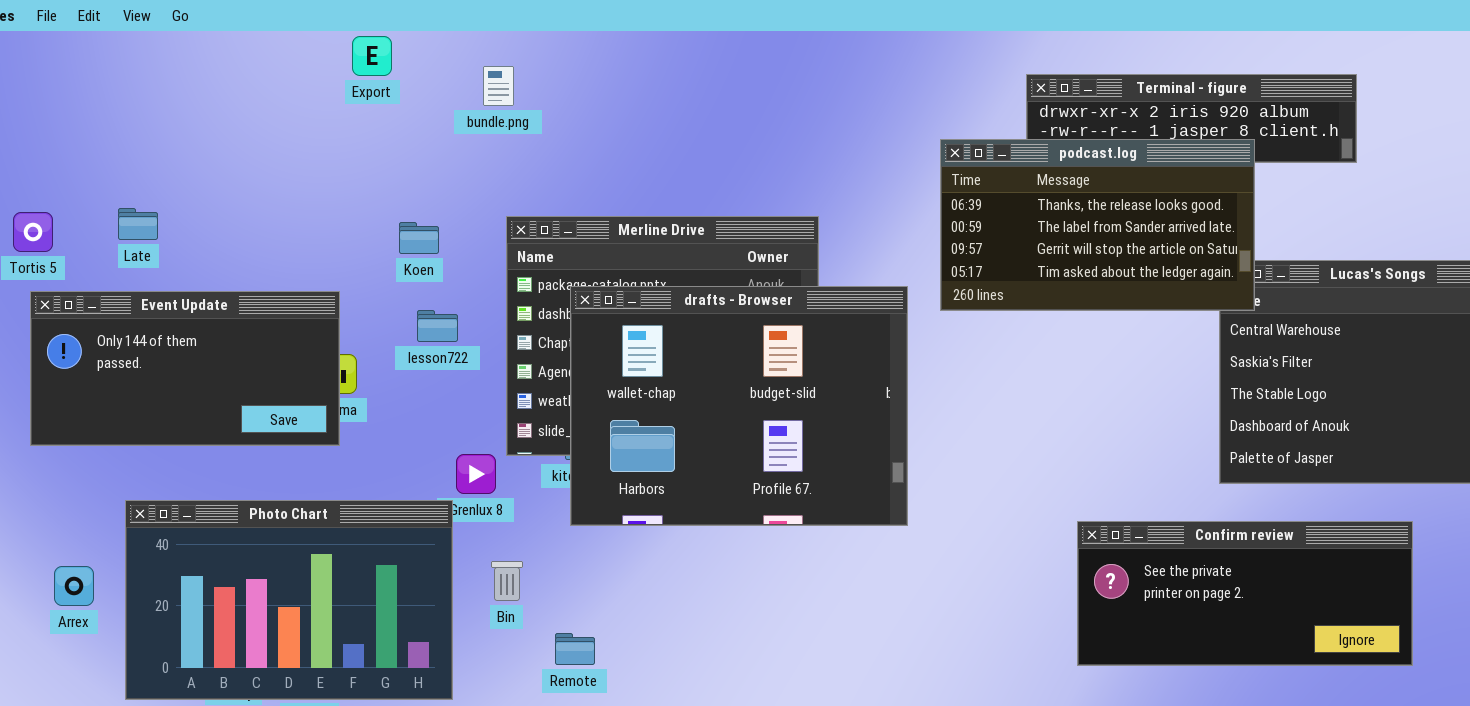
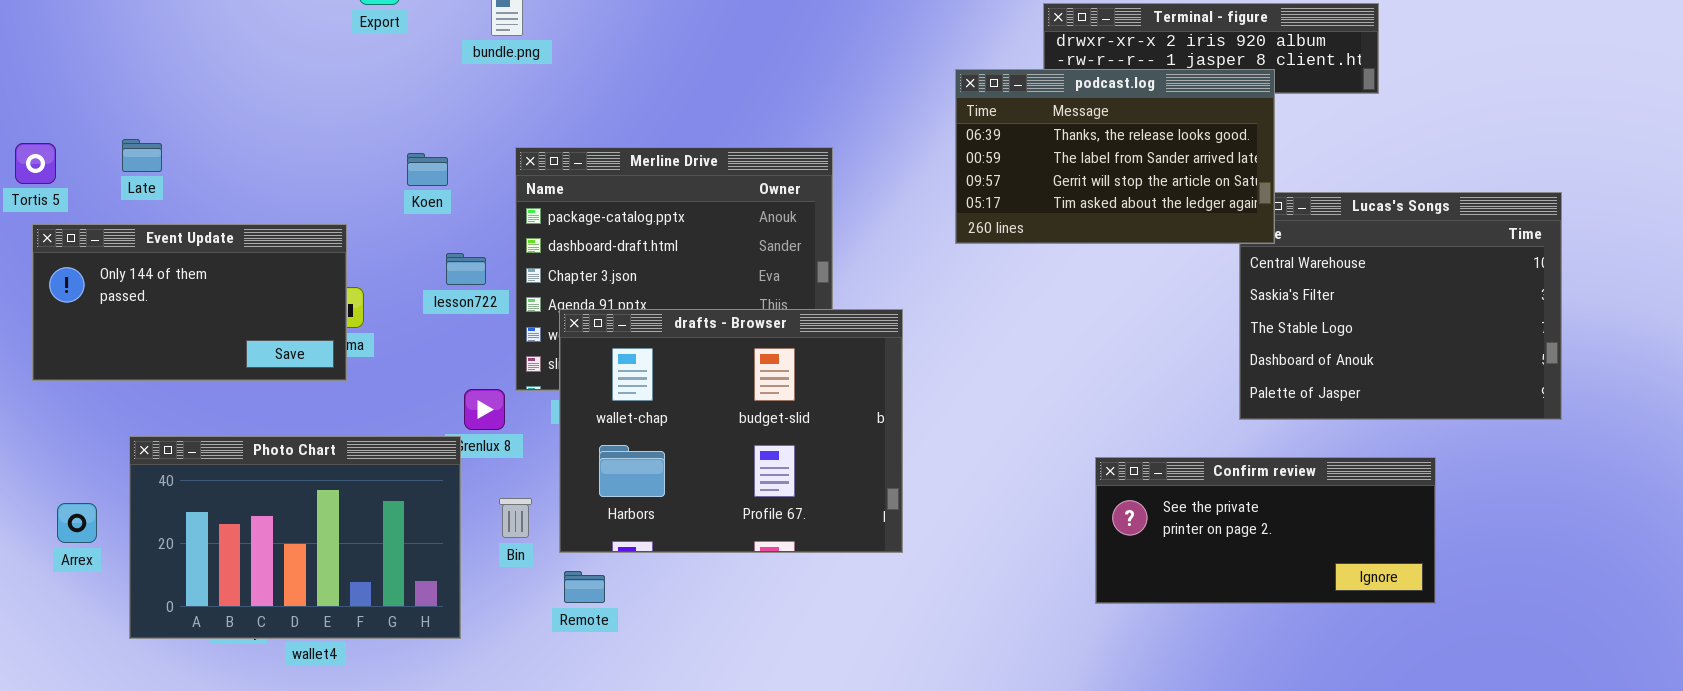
drafts - Browser: [570,286,908,526] -> [559,309,903,553], moved
lesson722: [417,310,458,342] -> [446,253,486,285], moved

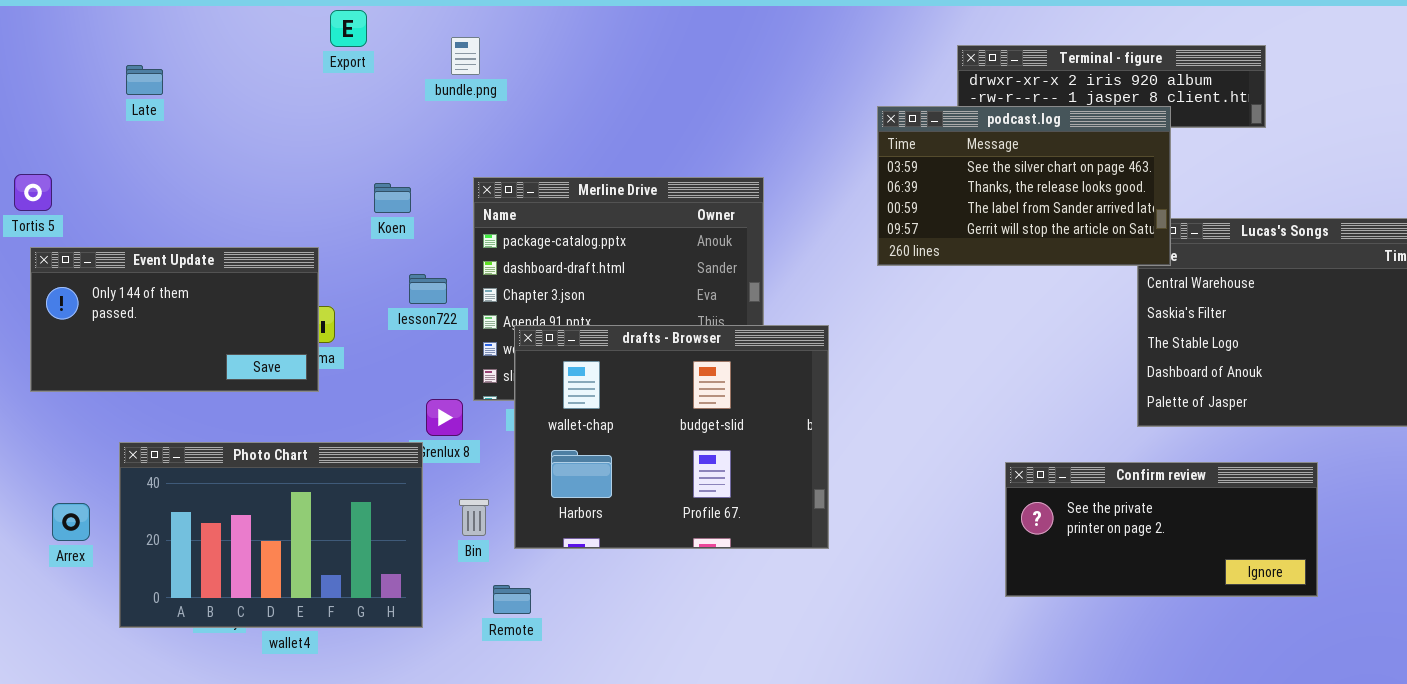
podcast.log: [955,69,1275,244] -> [877,106,1171,266], scrolled up 1 row
Late: [122,139,162,172] -> [126,65,163,95], moved
Remote: [564,571,605,603] -> [493,585,531,614], moved

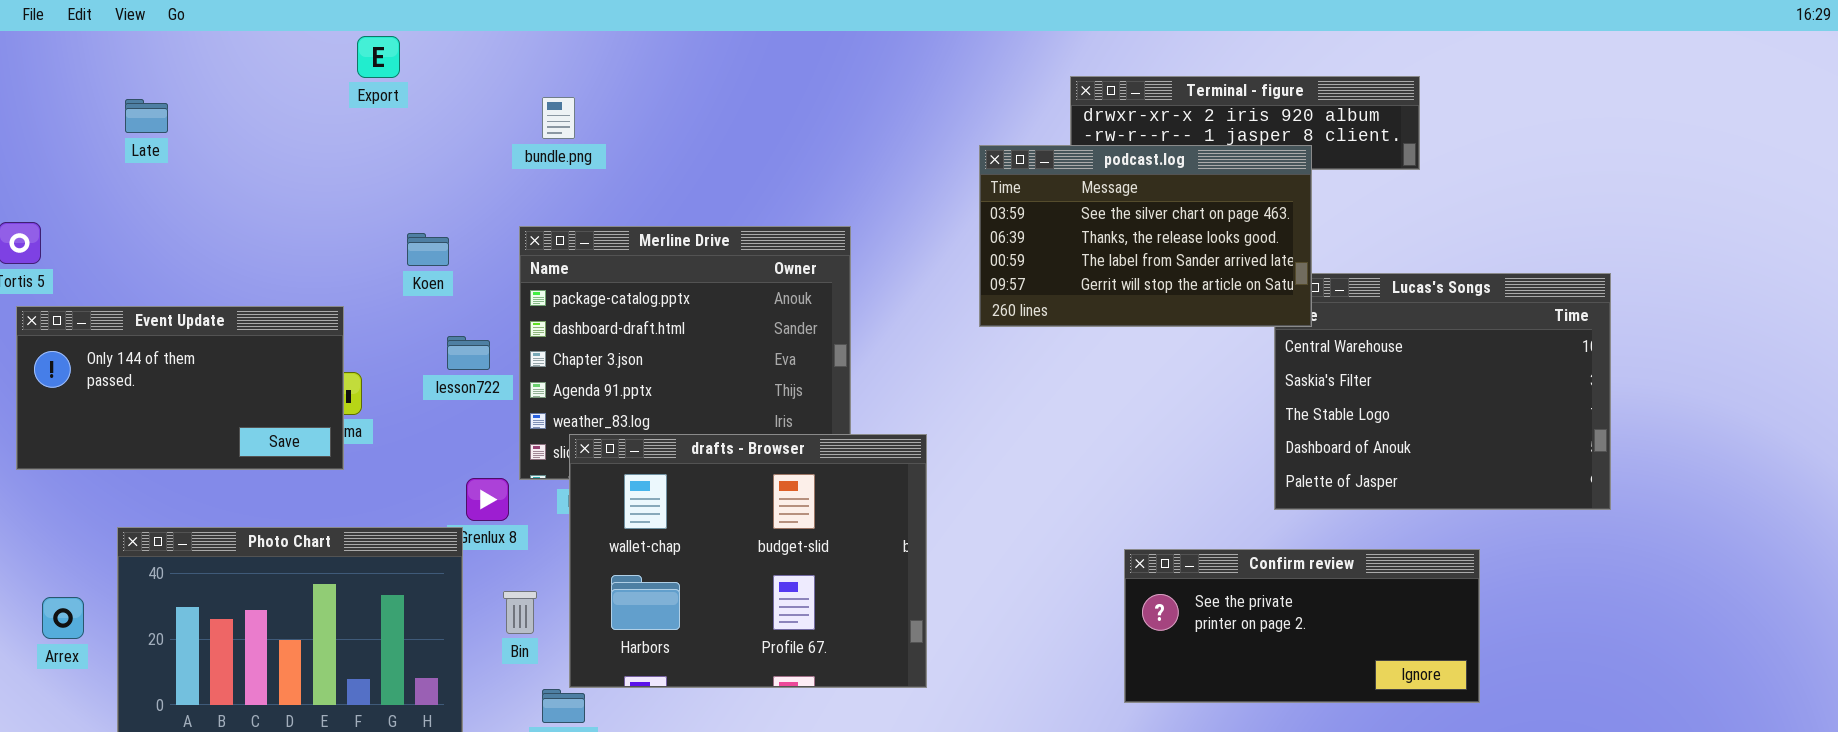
bundle.png: [451,37,480,75] -> [542,97,575,139], moved
drafts - Browser: [514,325,829,549] -> [569,434,927,688], moved

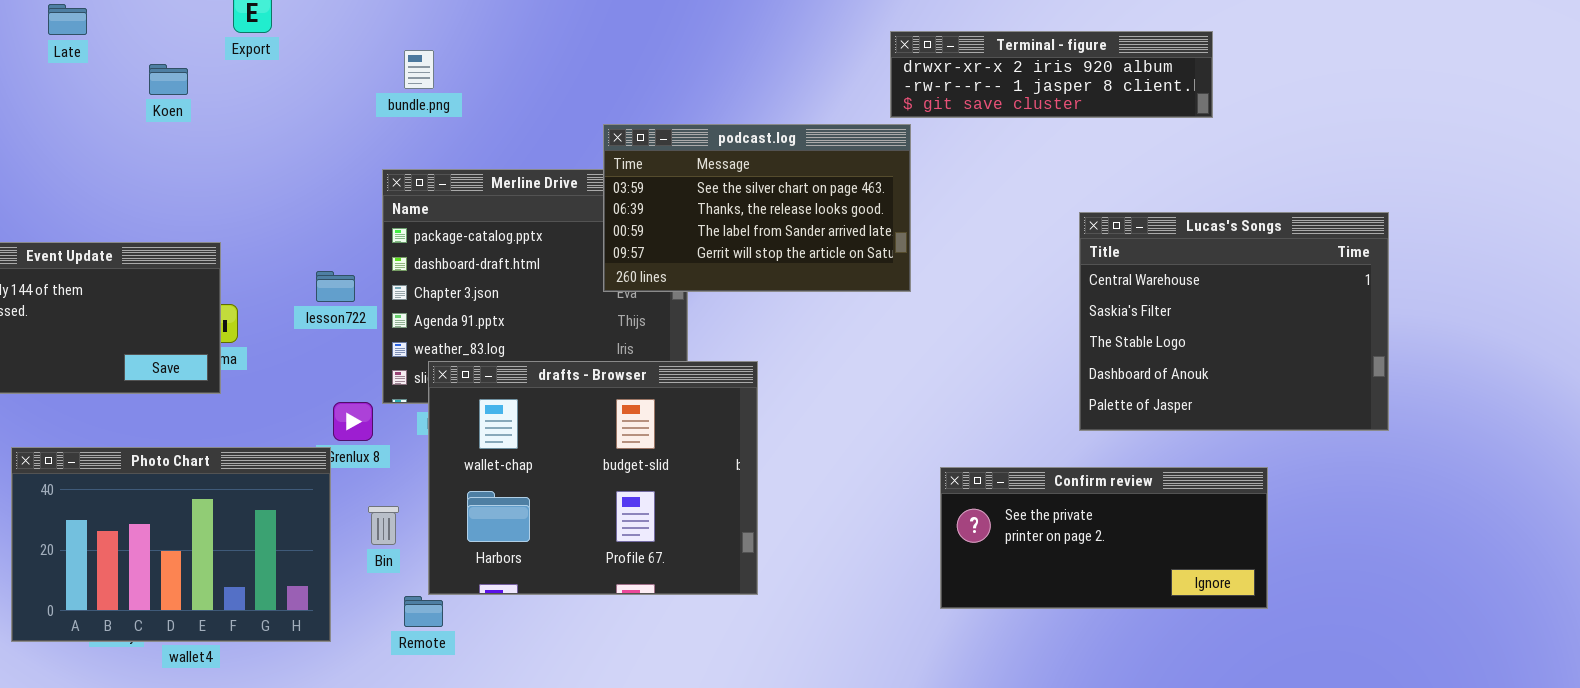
Late: [125,99,168,133] -> [48,4,87,35], moved
podcast.log: [979,145,1312,327] -> [603,124,911,292], moved
Koen: [407,233,449,266] -> [149,64,188,95], moved

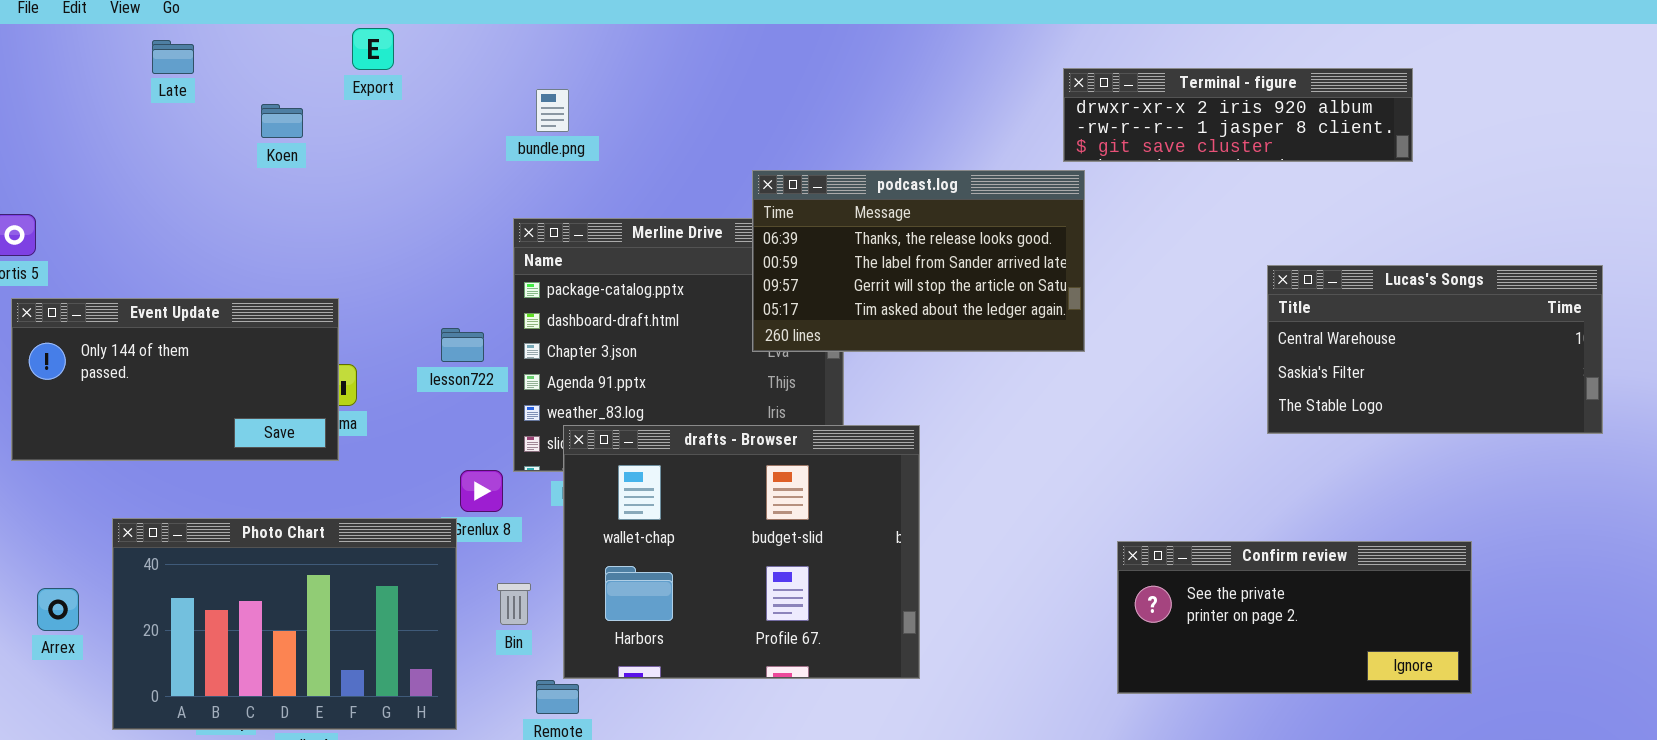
podcast.log: [603,124,911,292] -> [752,170,1085,352], scrolled down 1 row
Lucas's Songs: [1079,212,1389,431] -> [1267,265,1603,434], resized

